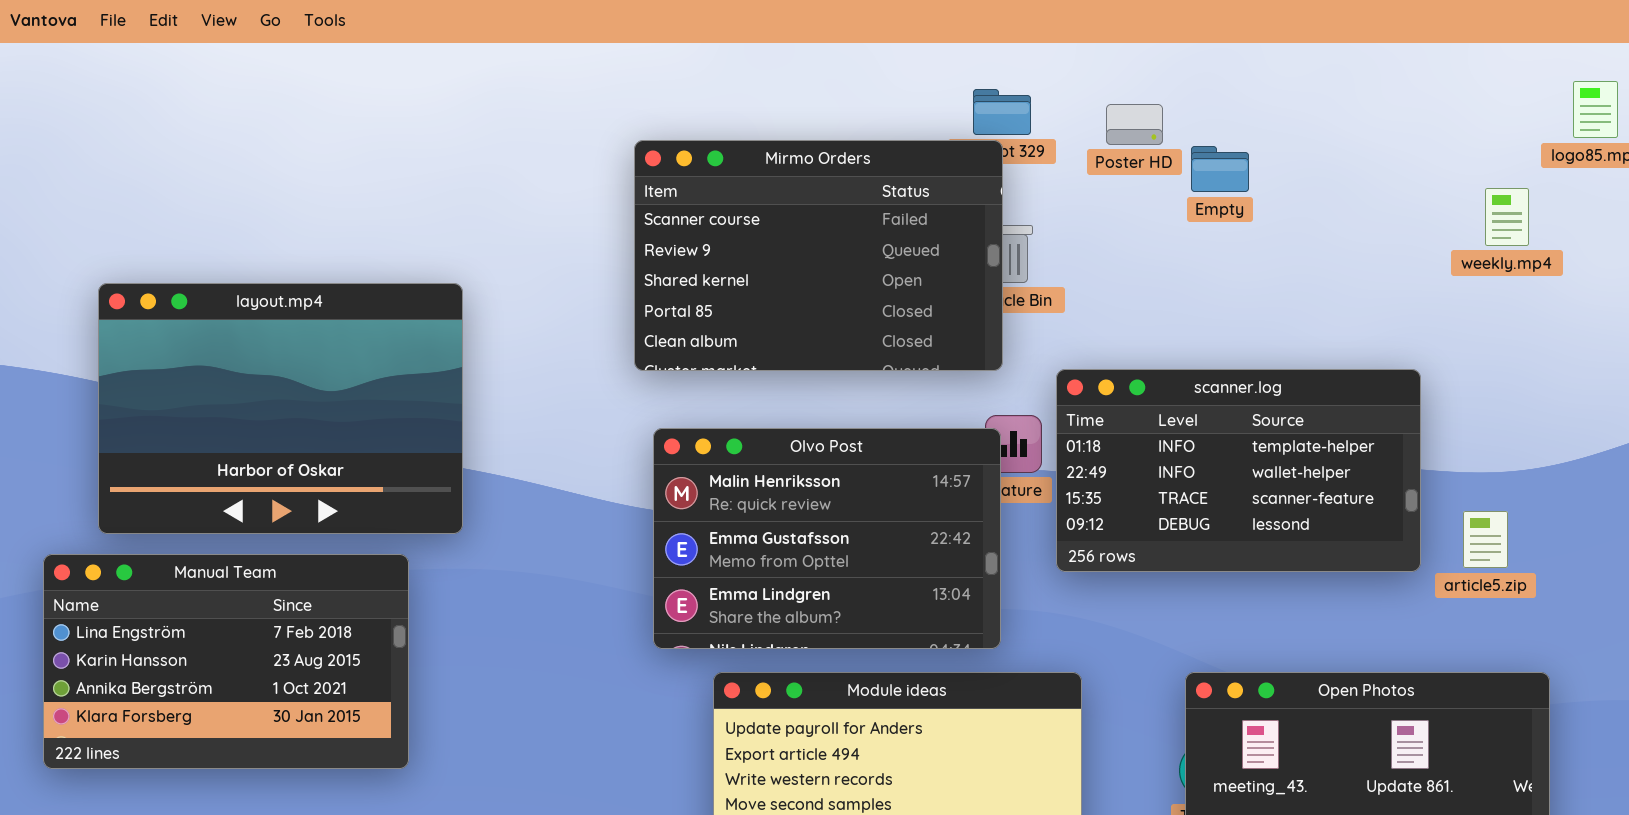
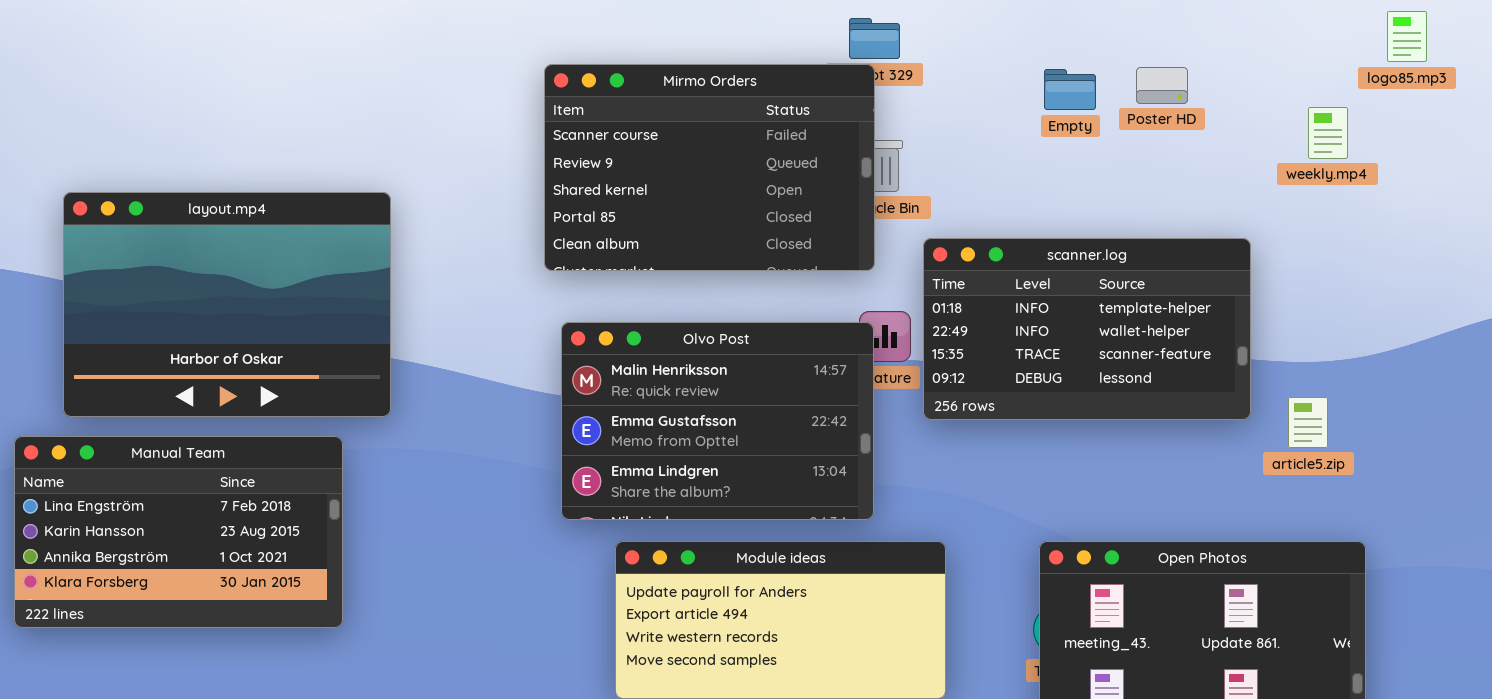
Poster HD: [1106,104,1163,145] -> [1136,67,1188,104], moved
scanner.log: [1056,369,1421,572] -> [923,238,1251,420], moved

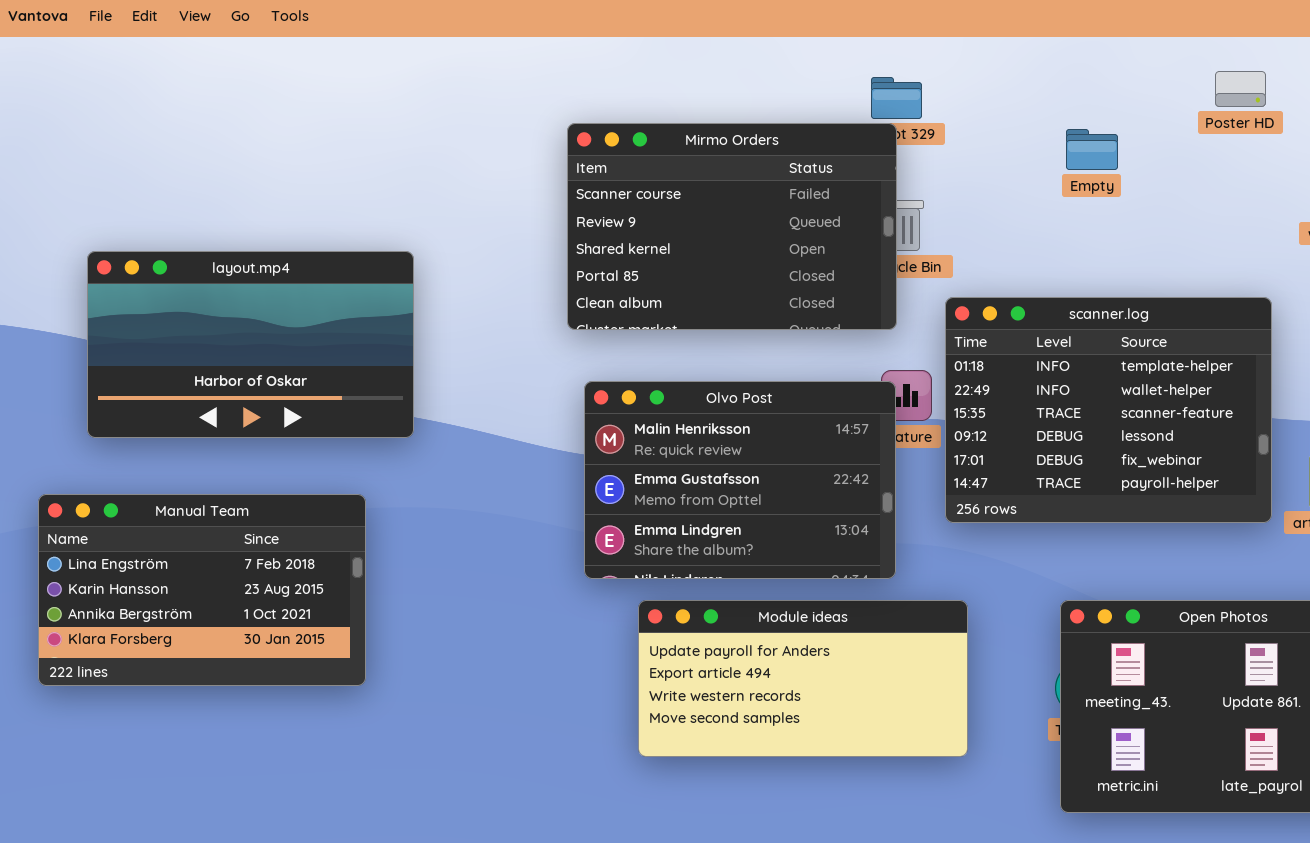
Poster HD: [1136,67,1188,104] -> [1215,71,1266,107], moved
layout.mp4: [63,192,391,417] -> [87,251,414,438], resized
scanner.log: [923,238,1251,420] -> [945,297,1272,523], resized

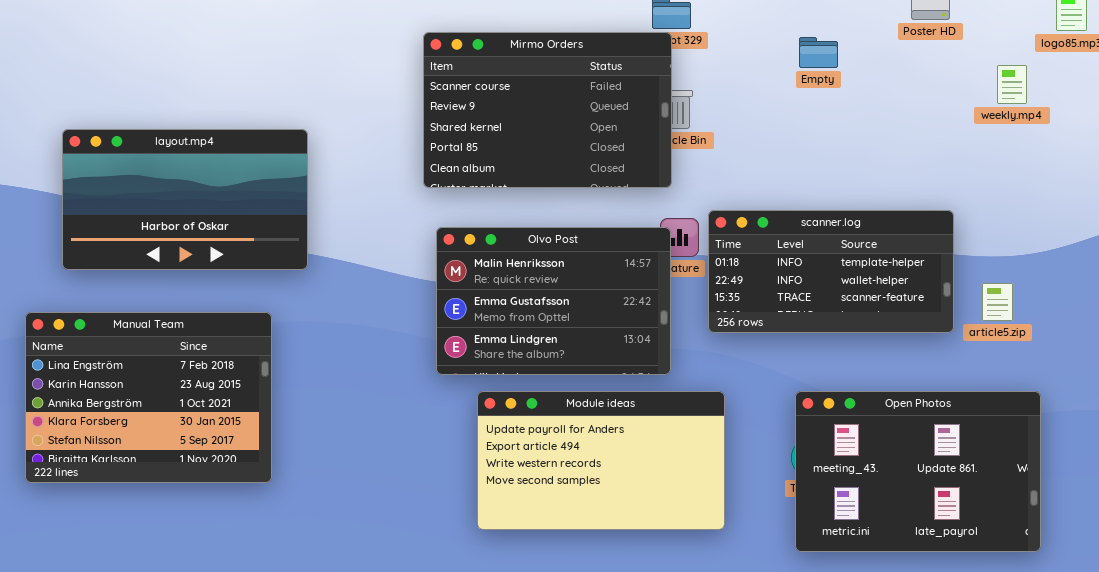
scanner.log: [945,297,1272,523] -> [708,210,954,333], resized
Manual Team: [38,494,366,686] -> [25,312,272,483], resized
Module ideas: [638,600,968,757] -> [477,391,725,530], resized

